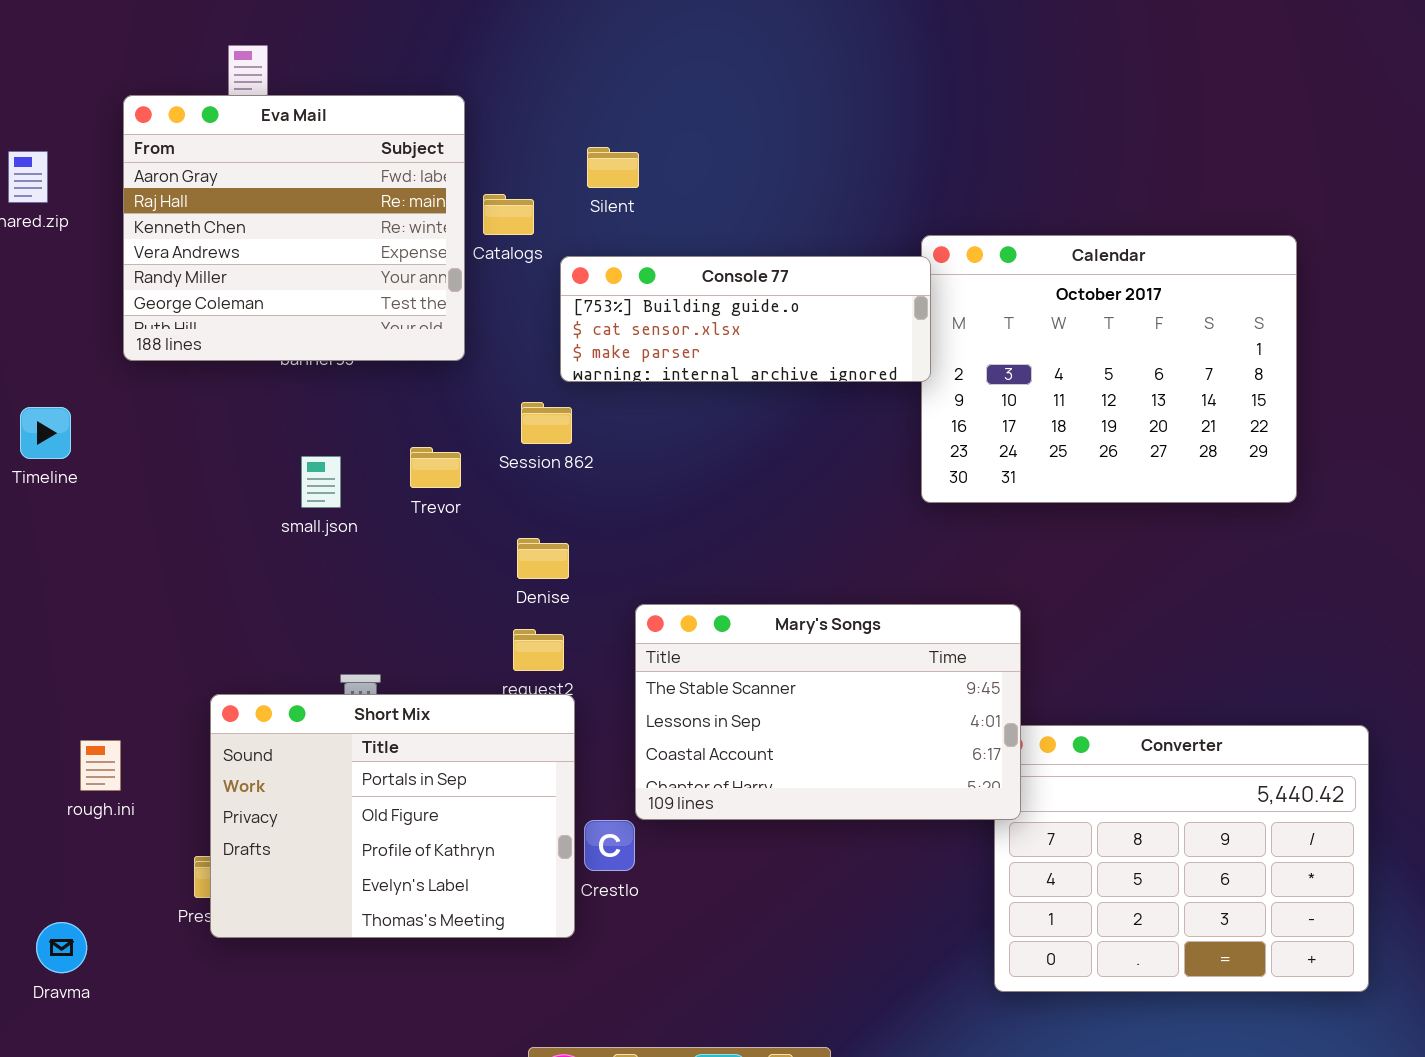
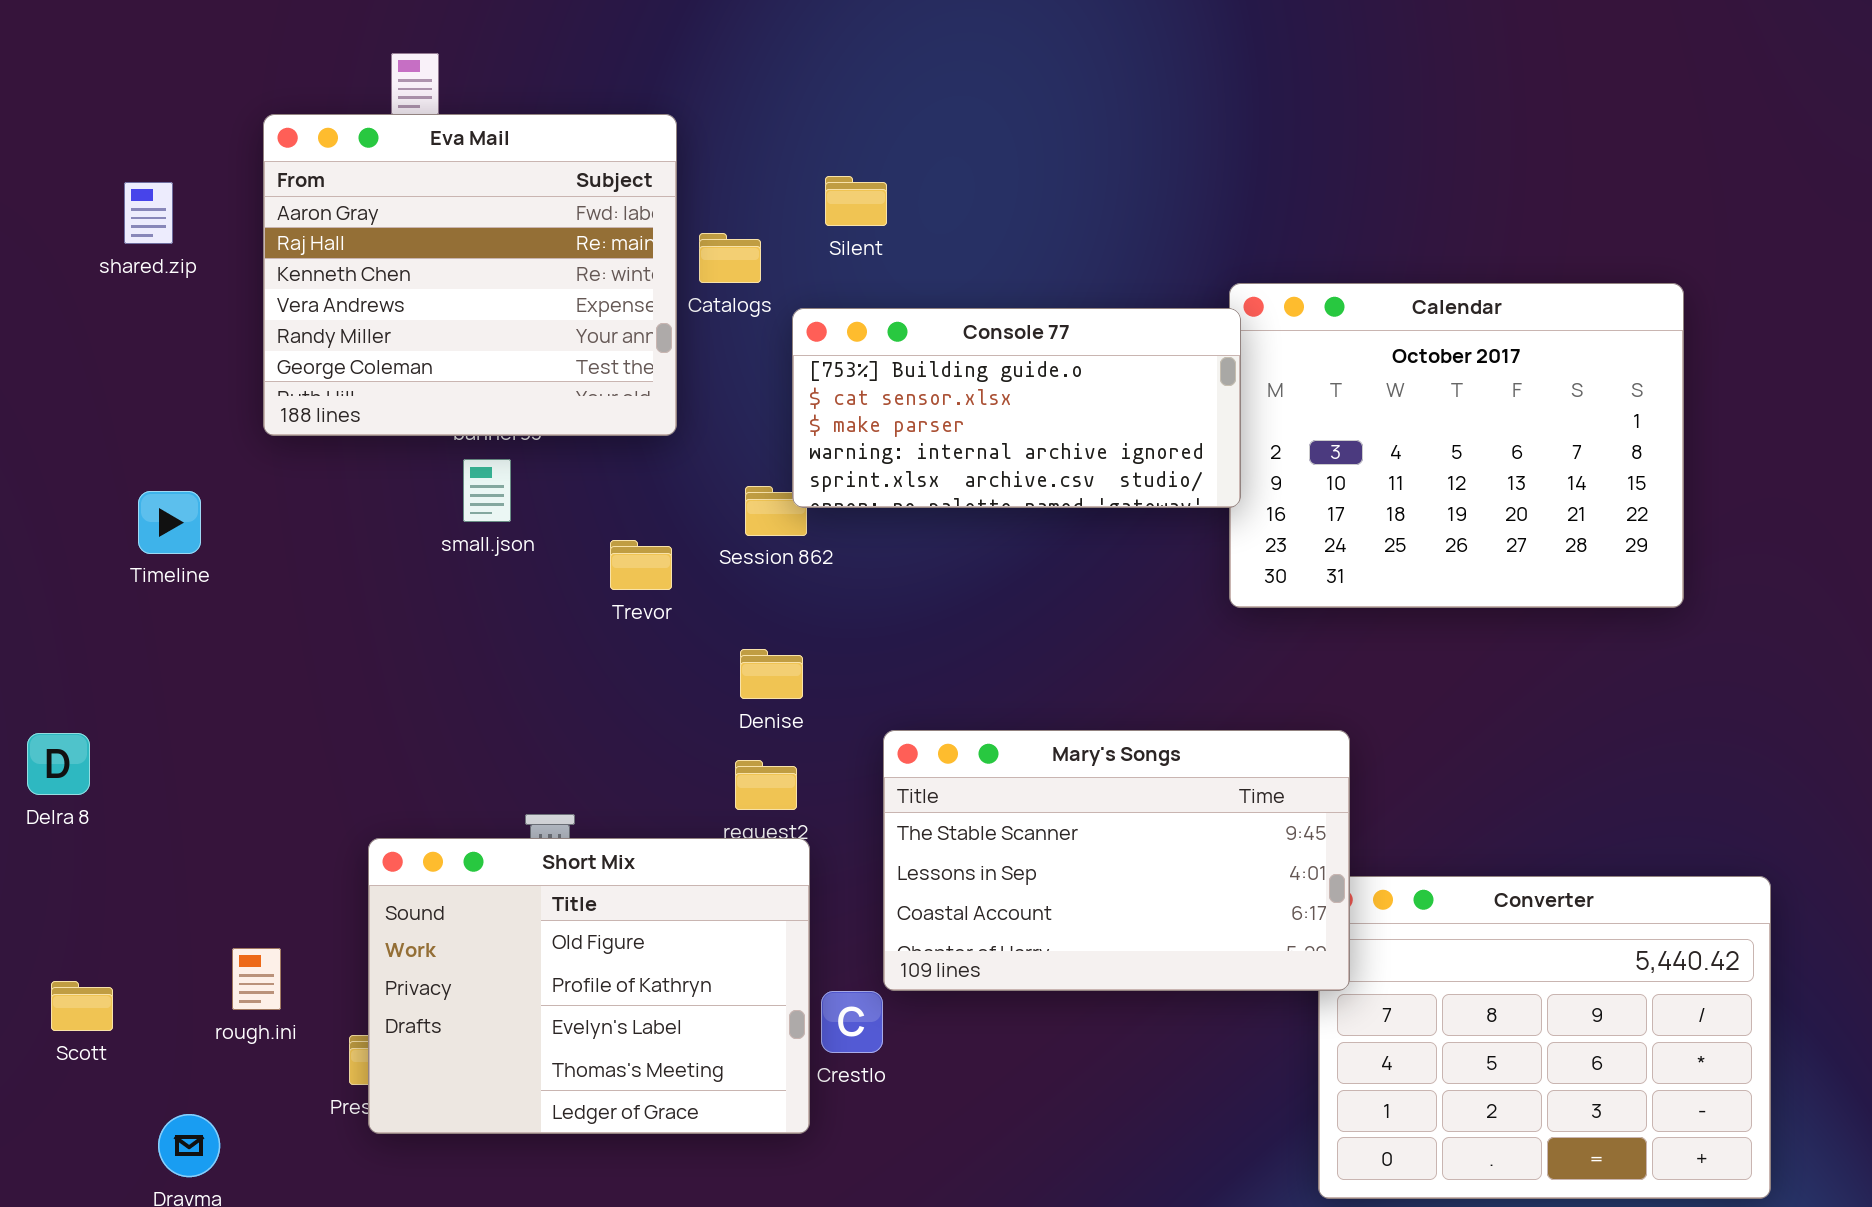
Console 77: [560,256,931,382] -> [792,308,1241,508], resized
small.json: [301,456,341,508] -> [463,459,511,522], moved
Short Mix: [210,694,575,938] -> [368,838,810,1134], scrolled down 1 row
rough.ini: [80,740,121,791] -> [232,948,281,1010], moved

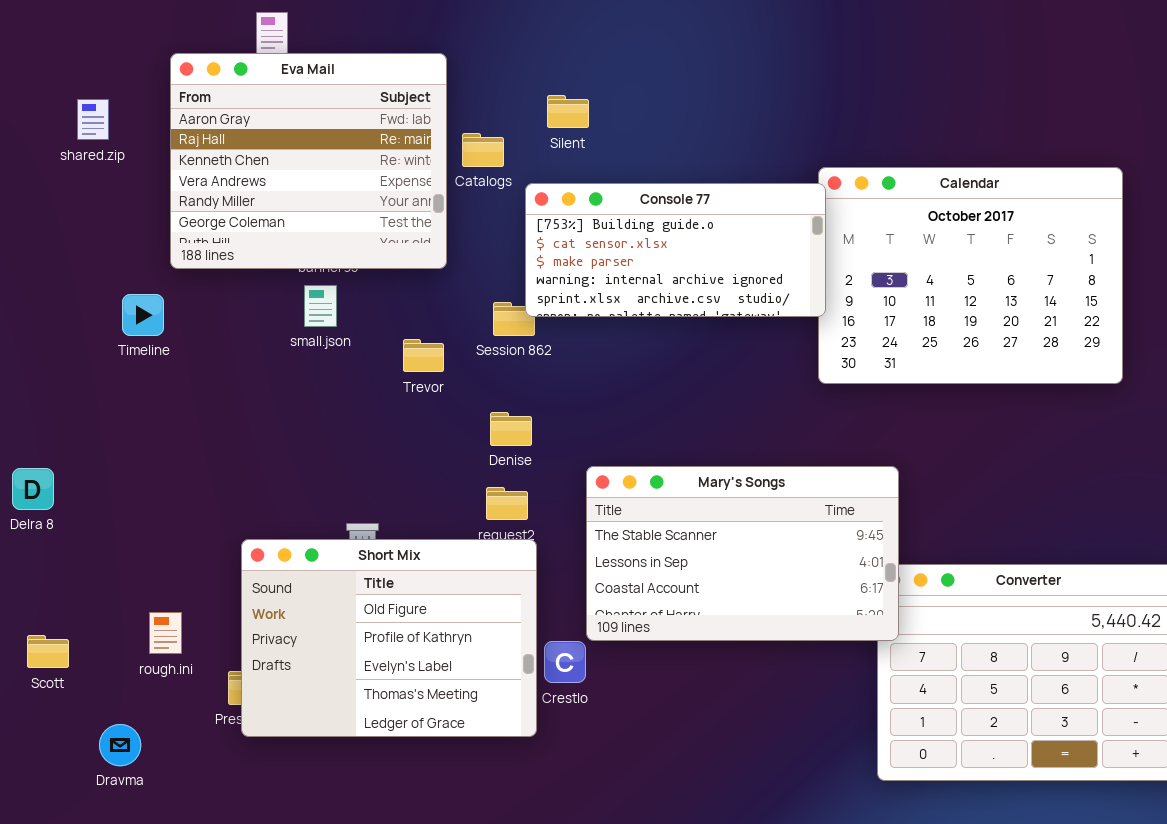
Timeline: [138,491,201,554] -> [122,294,164,336], moved

